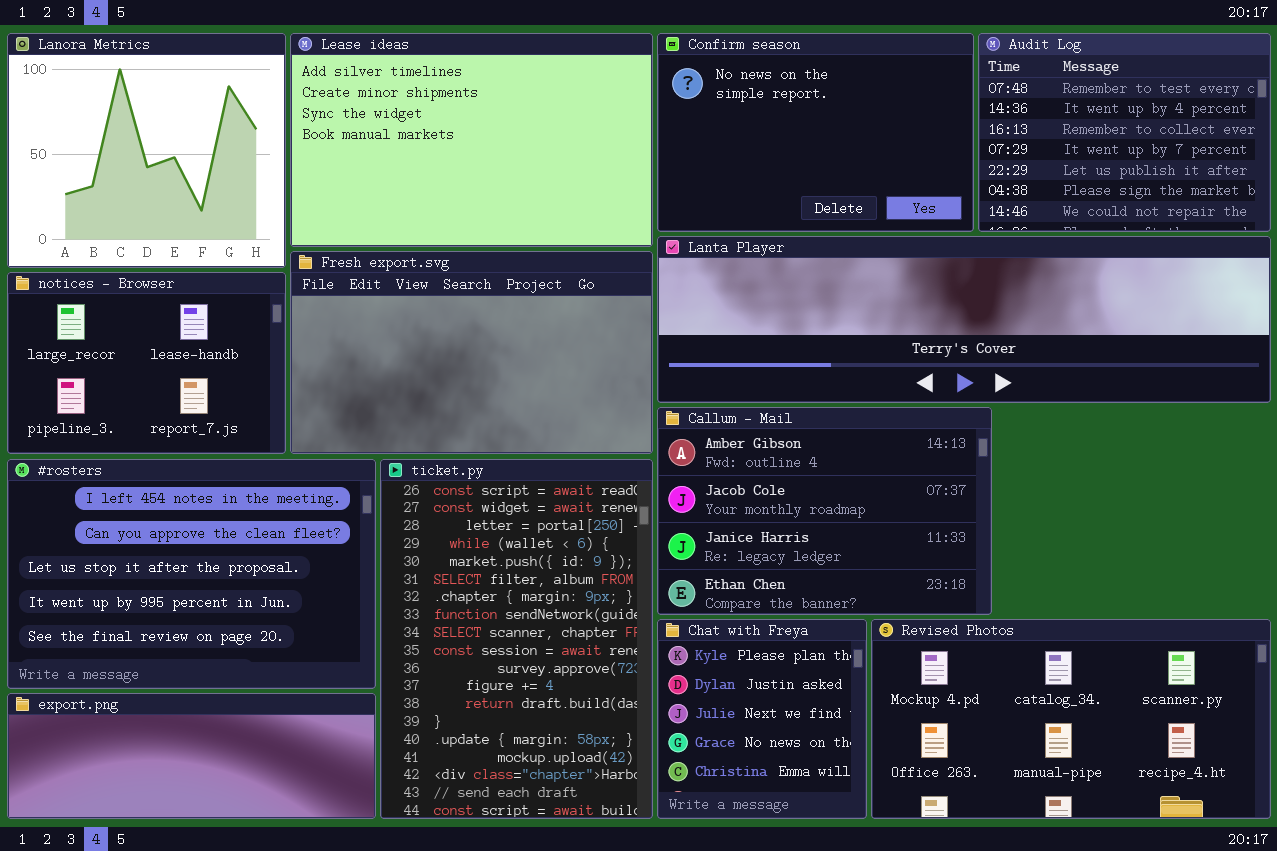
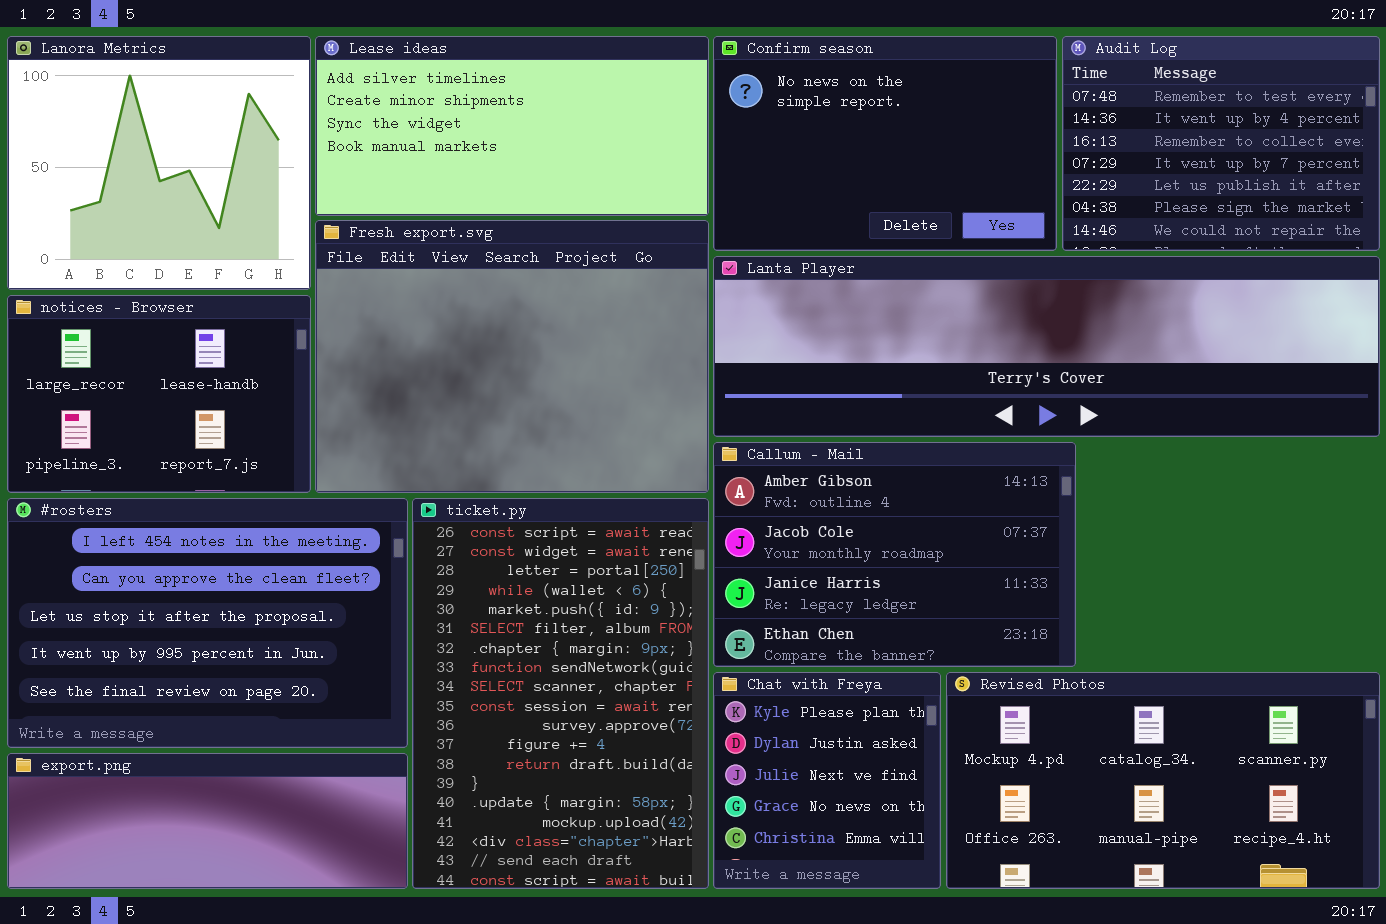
Lease ideas: [290,33,653,247] -> [315,36,709,216], resized
Fresh export.svg: [290,251,653,454] -> [315,220,709,493], resized

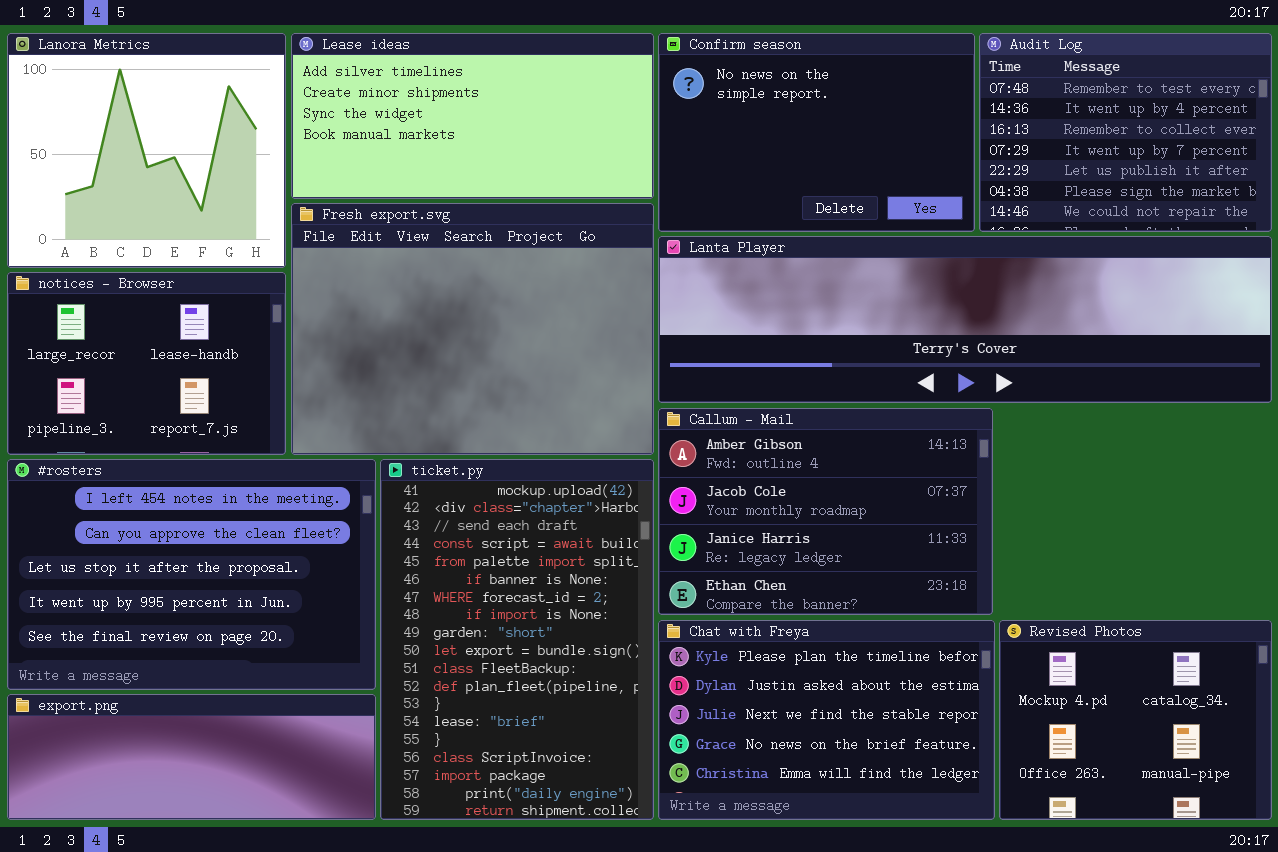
ticket.py: [412,498,709,889] -> [380,459,654,820], scrolled down 15 rows
Chat with Freya: [713,672,941,889] -> [658,620,995,820], resized
Revised Photos: [946,672,1380,889] -> [999,620,1272,820], resized

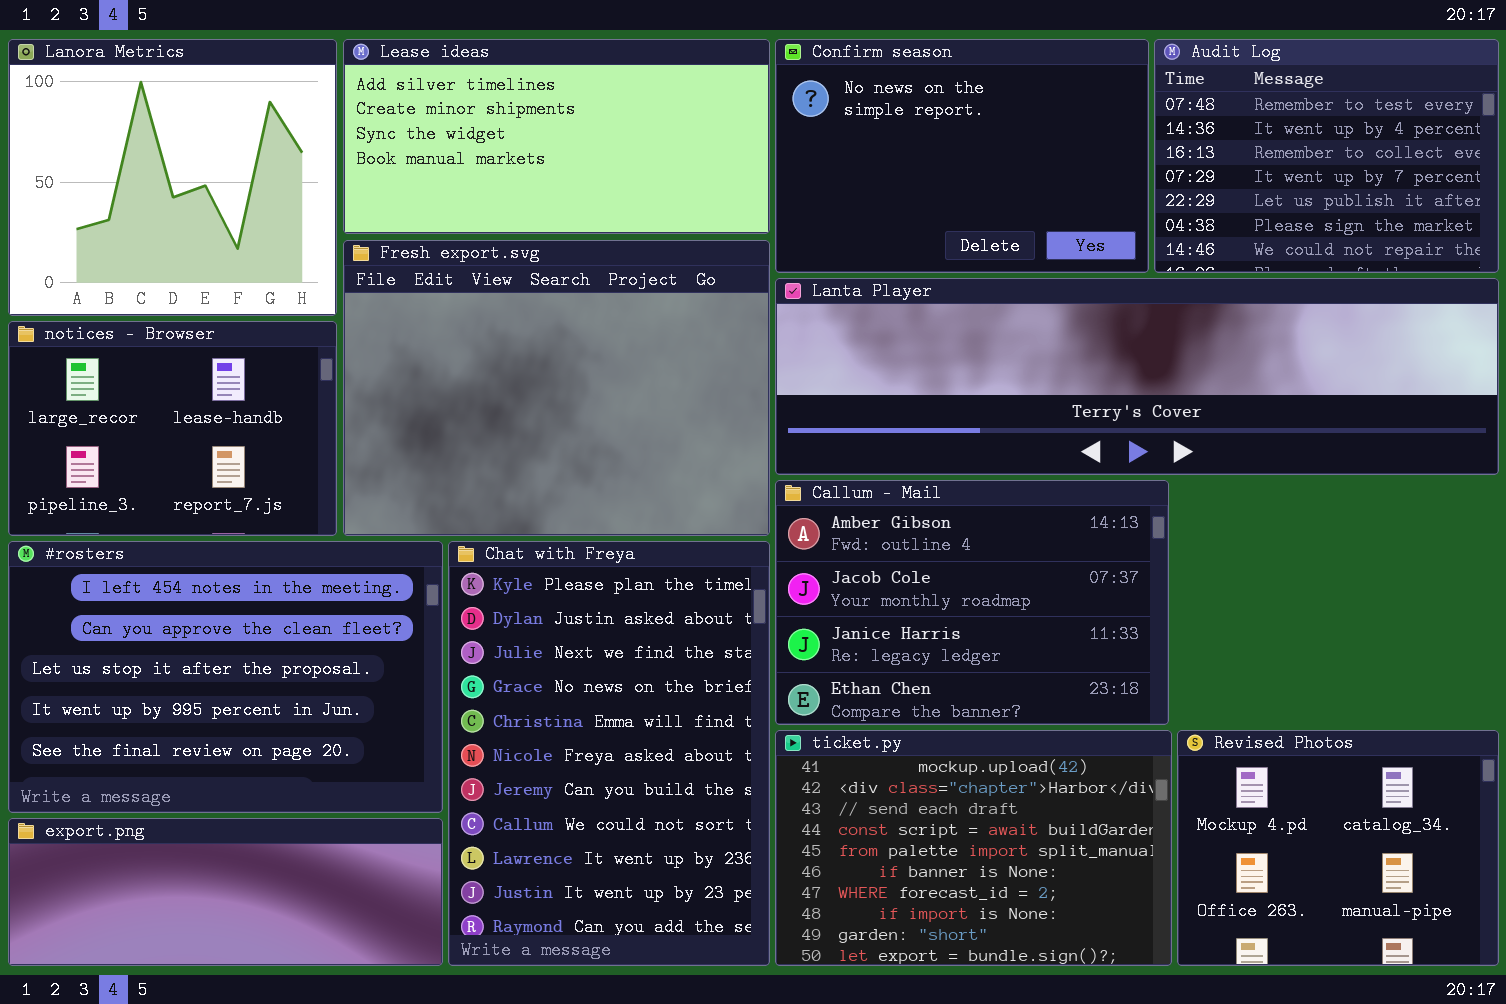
ticket.py: [380,459,654,820] -> [775,730,1172,966], moved, resized
Chat with Freya: [658,620,995,820] -> [448,541,770,966], moved, resized

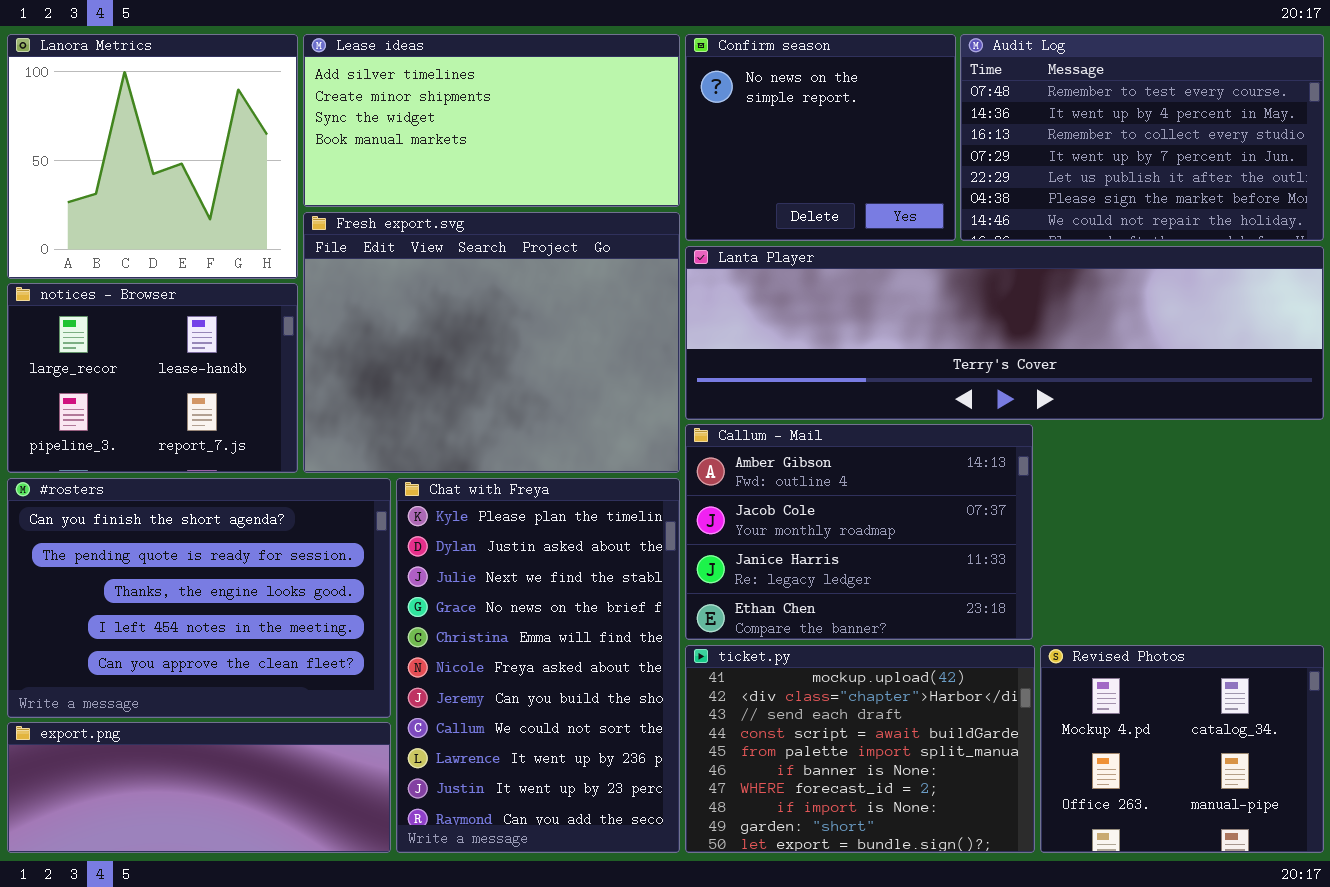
Confirm season: [775,39,1149,273] -> [685,34,956,241], resized
Audit Log: [1154,39,1499,273] -> [960,34,1324,241], resized
#rosters: [8,541,443,813] -> [7,478,391,718], scrolled up 3 rows

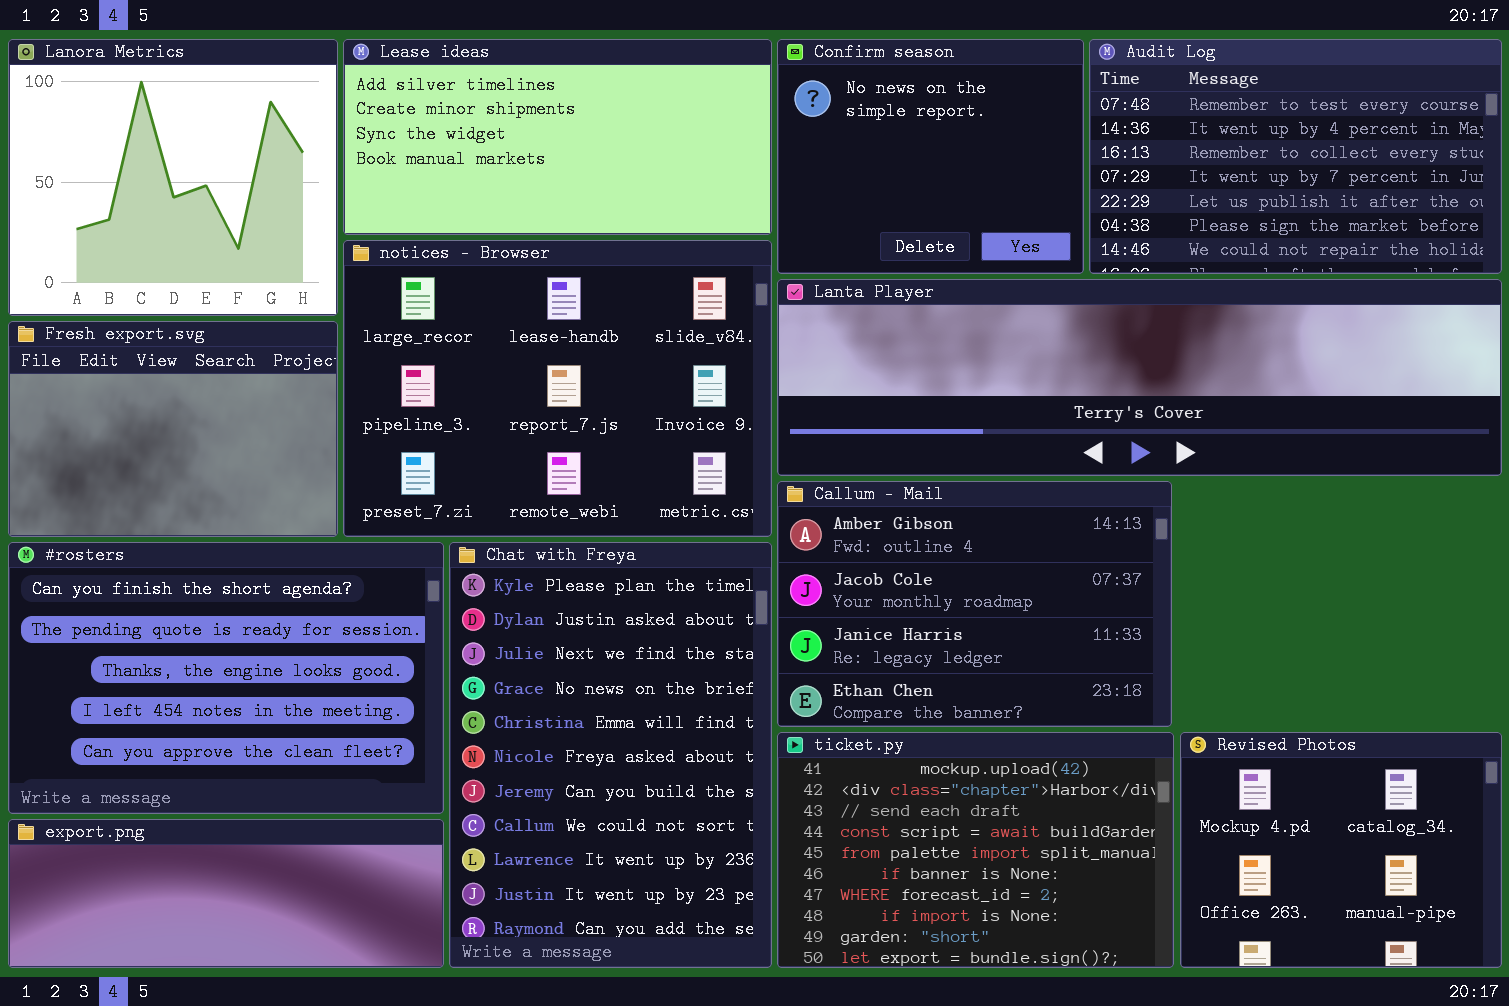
Fresh export.svg: [303,212,680,473] -> [8,321,338,537], moved, resized
notices - Browser: [7,283,298,473] -> [343,240,772,537], moved, resized

